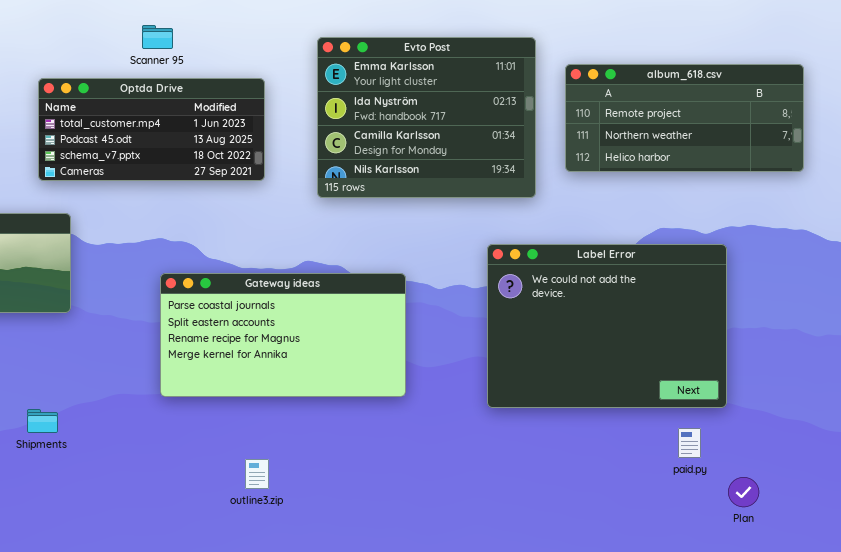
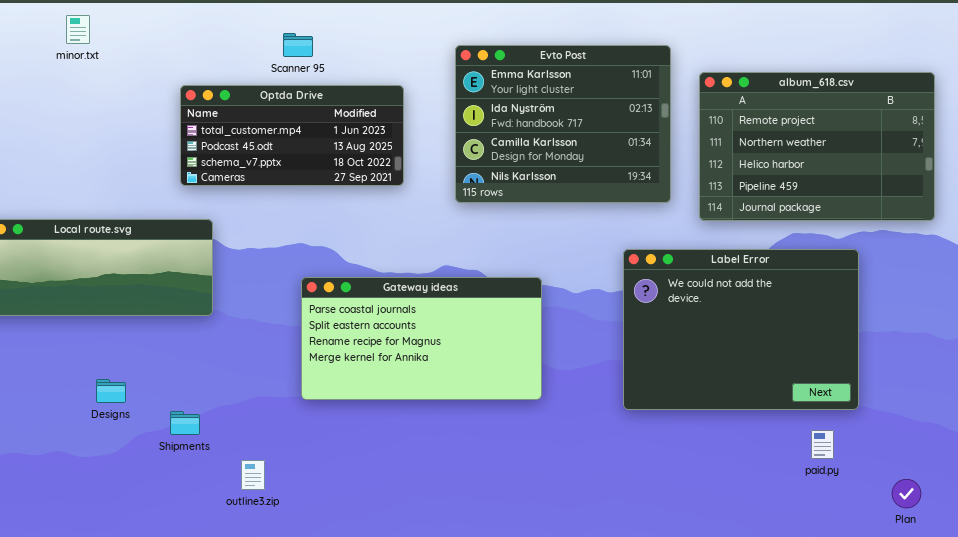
album_618.csv: [565,64,804,172] -> [699,72,935,221], resized
outline3.zip: [245,459,269,489] -> [241,460,265,490], moved
Plan: [728,477,759,507] -> [892,479,921,508], moved

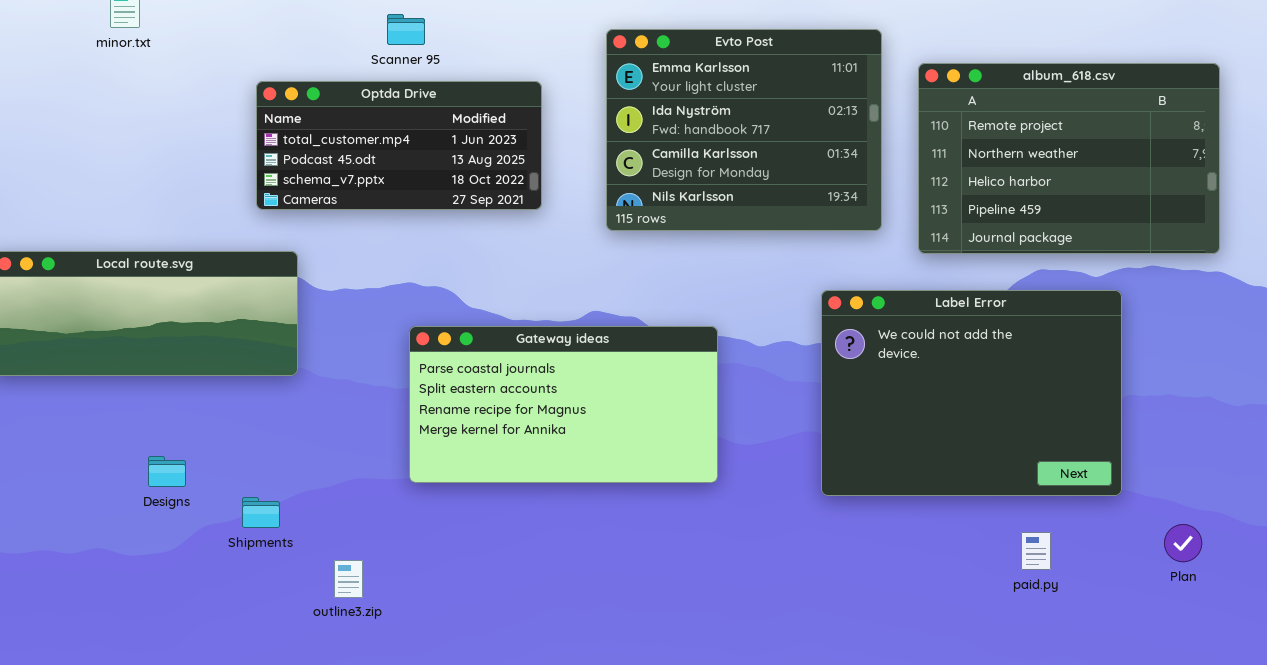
paid.py: [811,430,834,459] -> [1021,532,1051,570], moved
Plan: [892,479,921,508] -> [1164,524,1202,562], moved

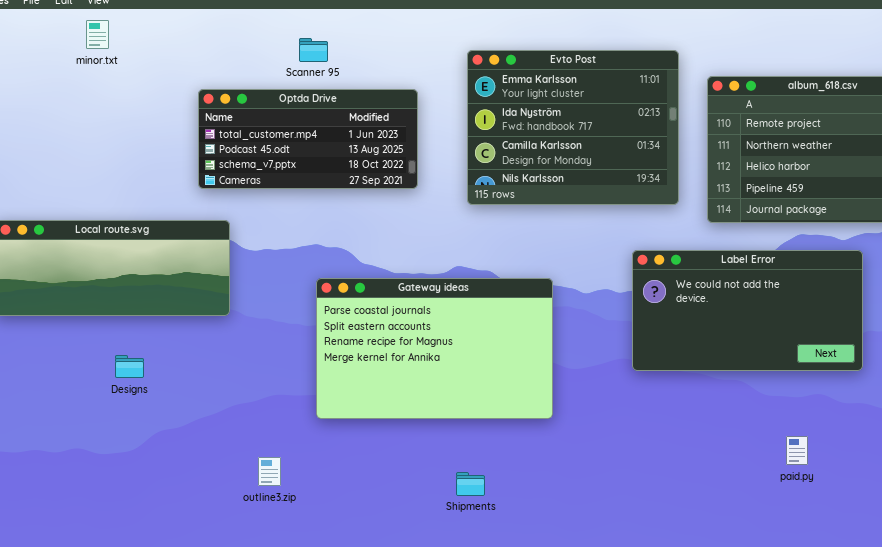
Label Error: [821,290,1122,496] -> [632,250,863,371], resized
Gateway ideas: [409,326,718,483] -> [316,278,553,419], resized
Designs: [148,456,186,487] -> [115,355,144,378], moved
Shipments: [242,497,280,528] -> [456,472,485,496], moved

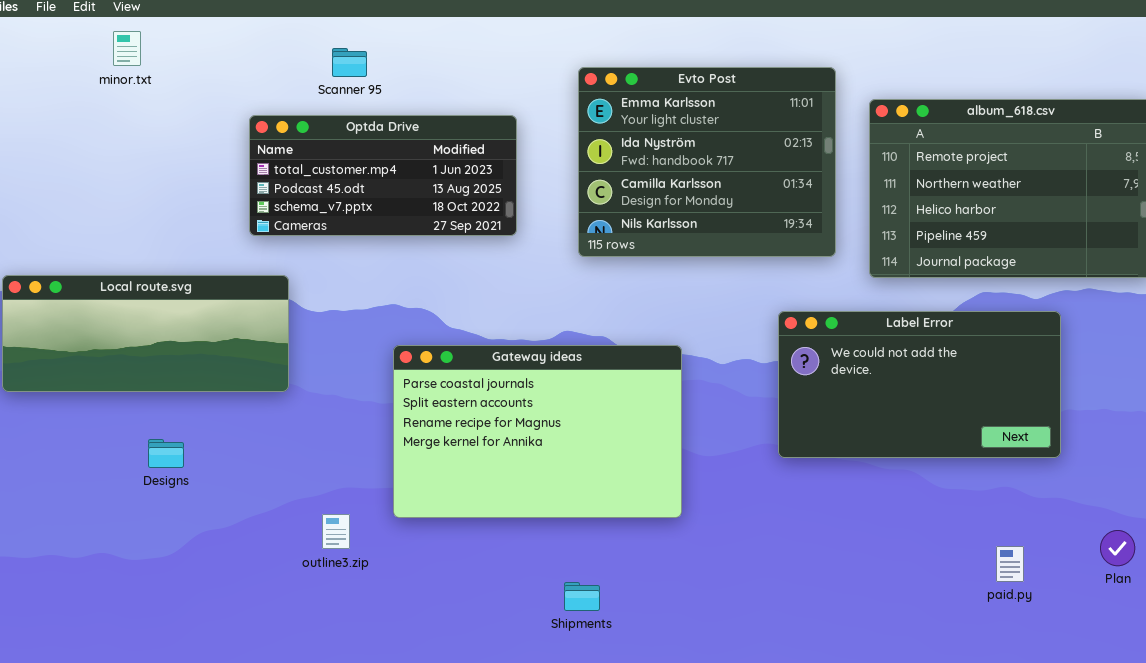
Scanner 95: [299,38,328,62] -> [332,48,367,77], moved
paid.py: [786,436,808,465] -> [996,546,1024,582], moved
outline3.zip: [258,457,281,486] -> [322,514,350,549], moved

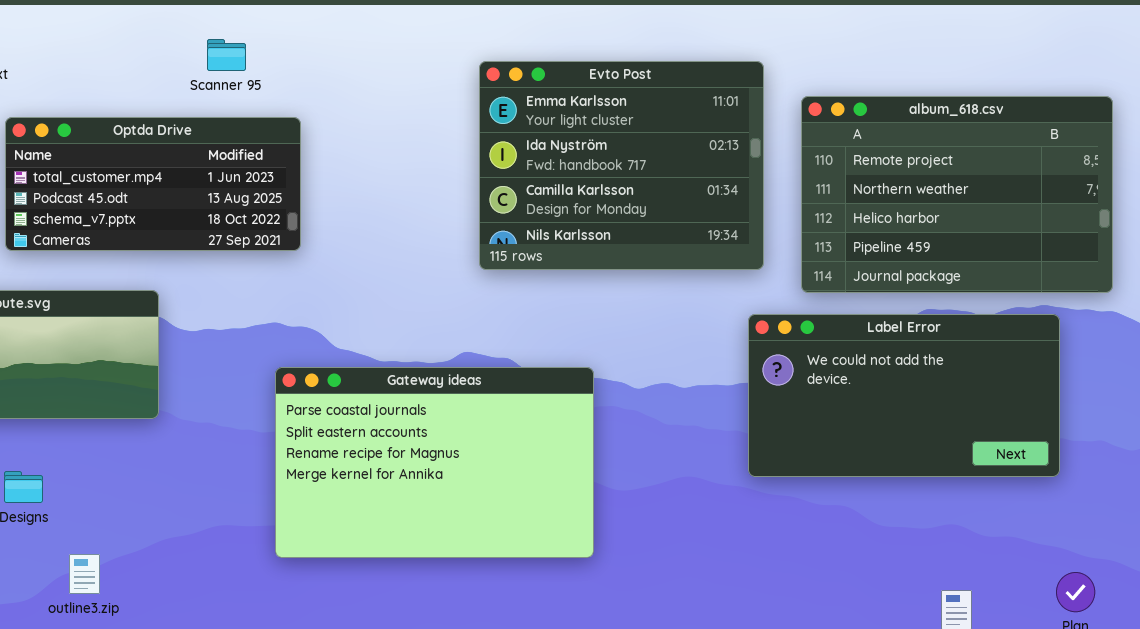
Optda Drive: [249,115,517,236] -> [5,117,301,251], moved
Label Error: [778,311,1061,458] -> [748,314,1060,477], moved
outline3.zip: [322,514,350,549] -> [69,554,100,594], moved

